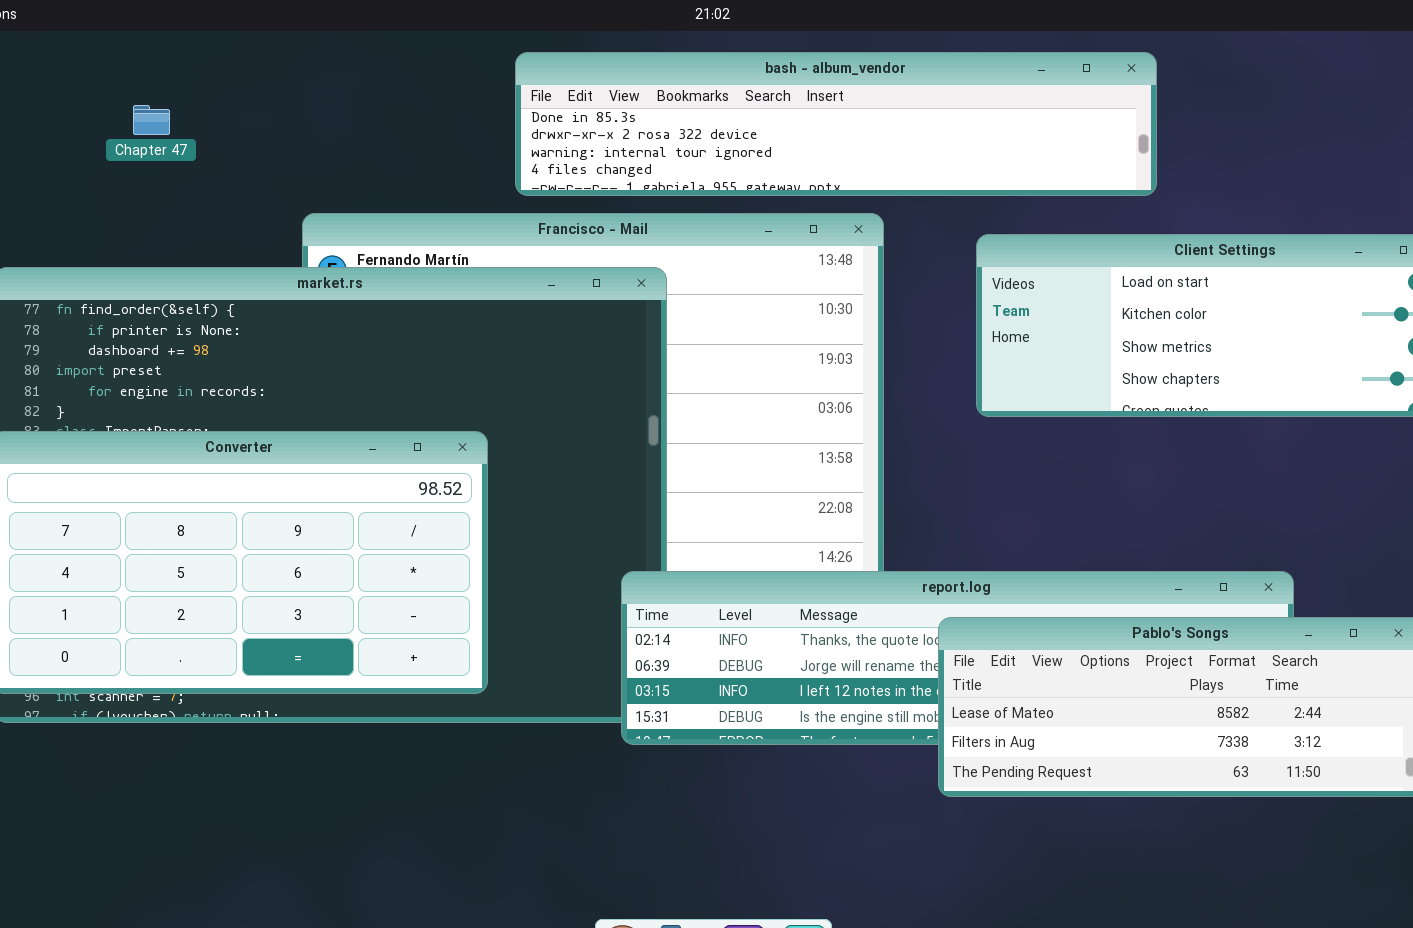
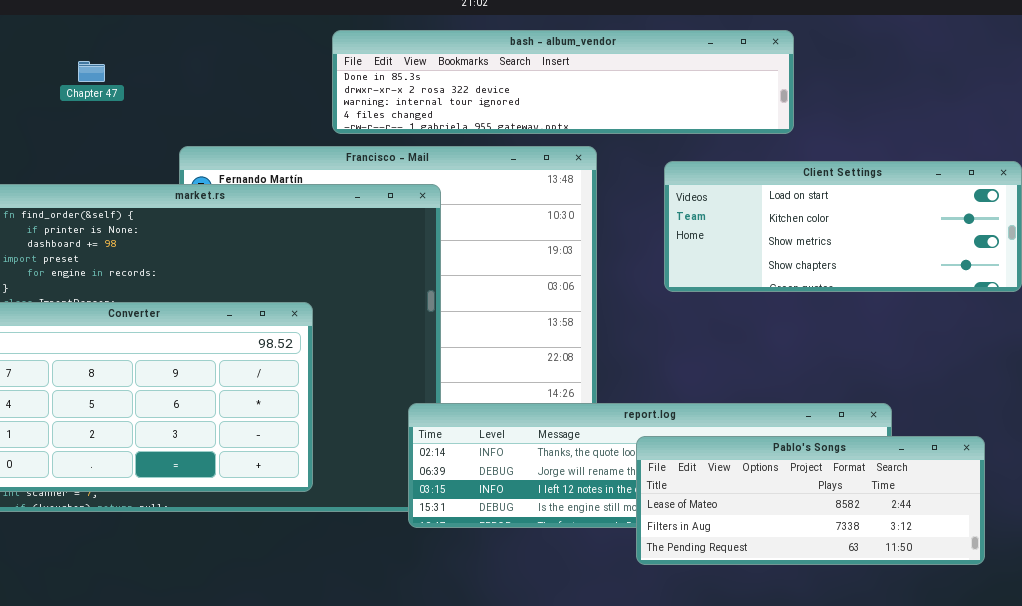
Chapter 47: [133,105,170,135] -> [78,61,105,82], moved

